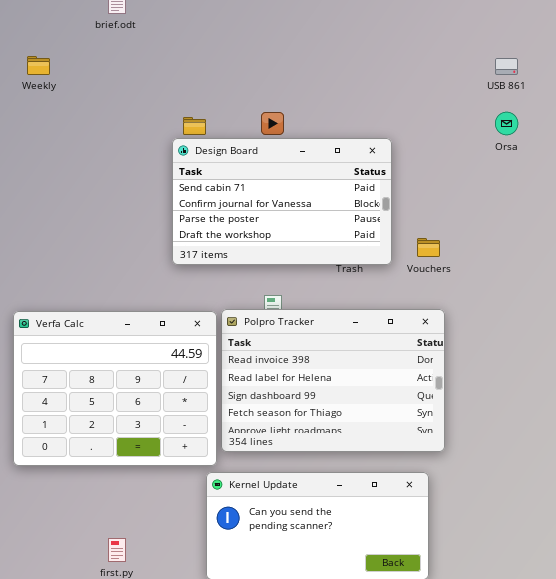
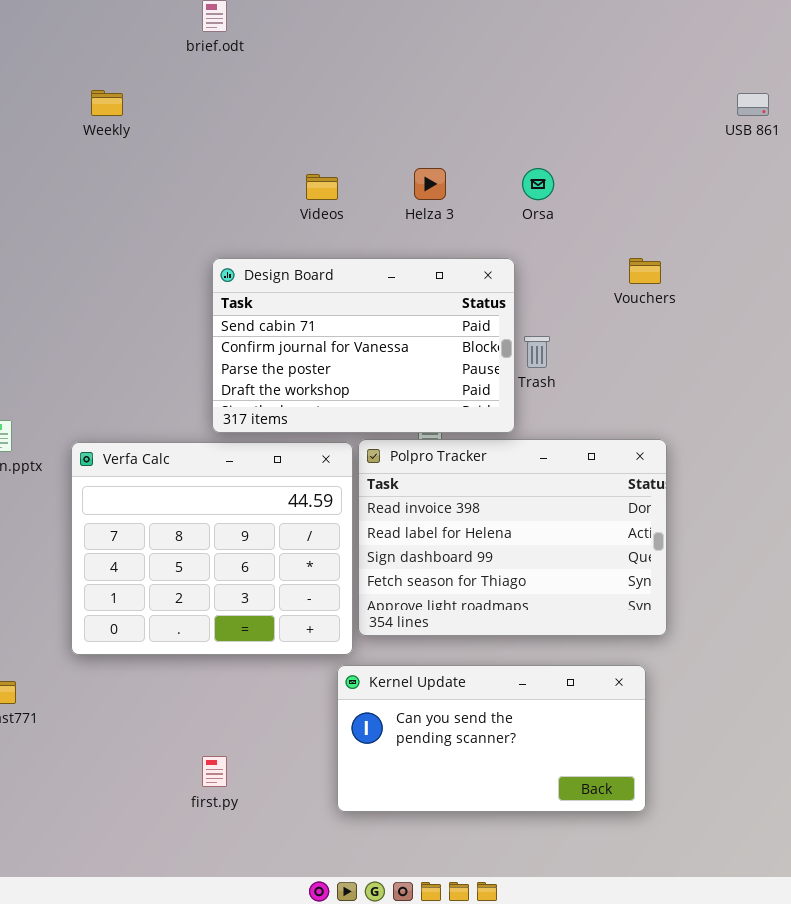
Orsa: [495,112,518,135] -> [522,168,554,200], moved
Design Board: [172,138,392,265] -> [212,258,515,433], moved
Vouchers: [417,238,440,257] -> [629,258,661,284], moved

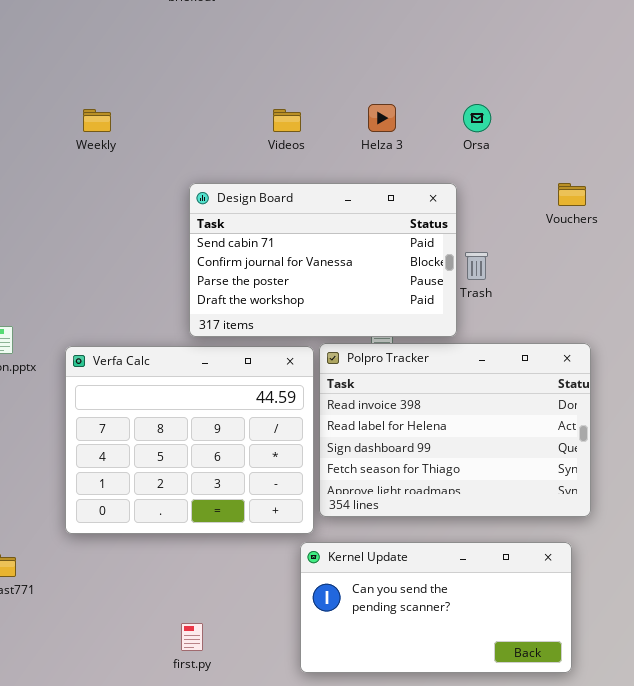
Weekly: [91,90,123,116] -> [83,109,111,132], moved

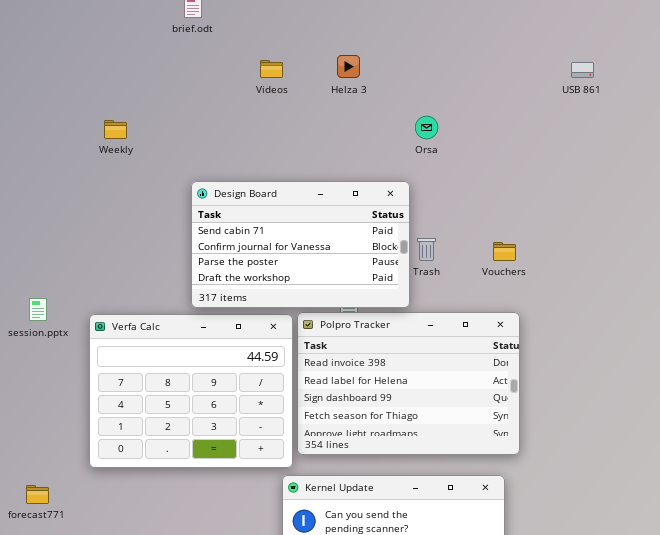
Helza 3: [368,104,396,132] -> [337,55,360,78], moved
Videos: [273,109,301,132] -> [260,60,283,78], moved
Vouchers: [558,183,586,206] -> [493,242,516,261], moved

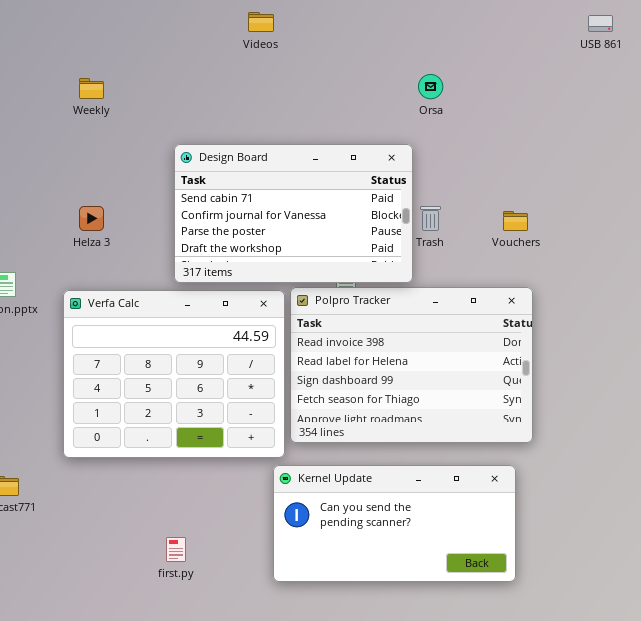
Helza 3: [337,55,360,78] -> [79,206,104,231], moved

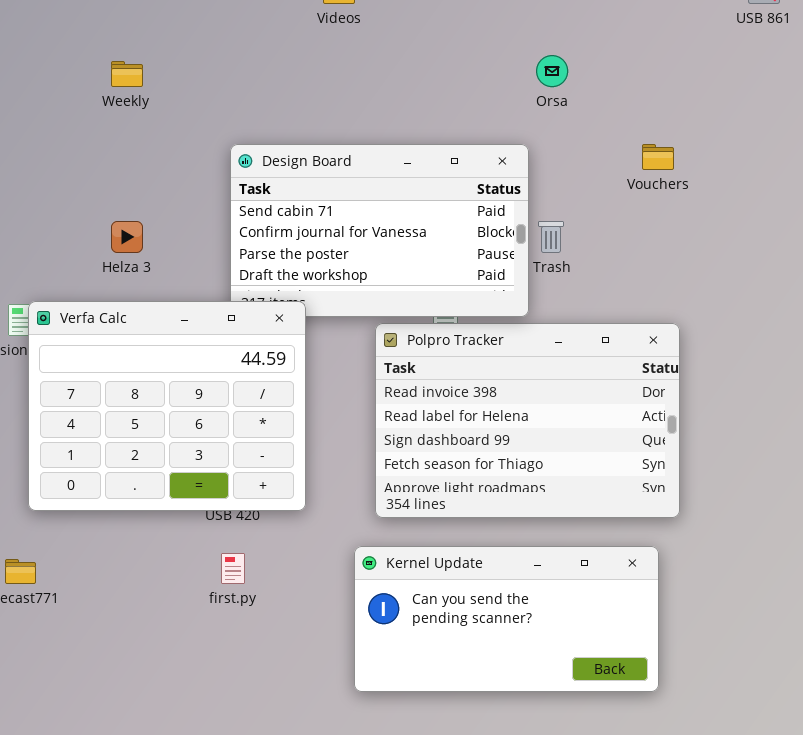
Vouchers: [503,211,528,231] -> [642,144,674,170], moved
Verfa Calc: [63,290,285,458] -> [28,301,306,511], moved
first.py: [166,537,186,562] -> [221,553,245,584], moved

